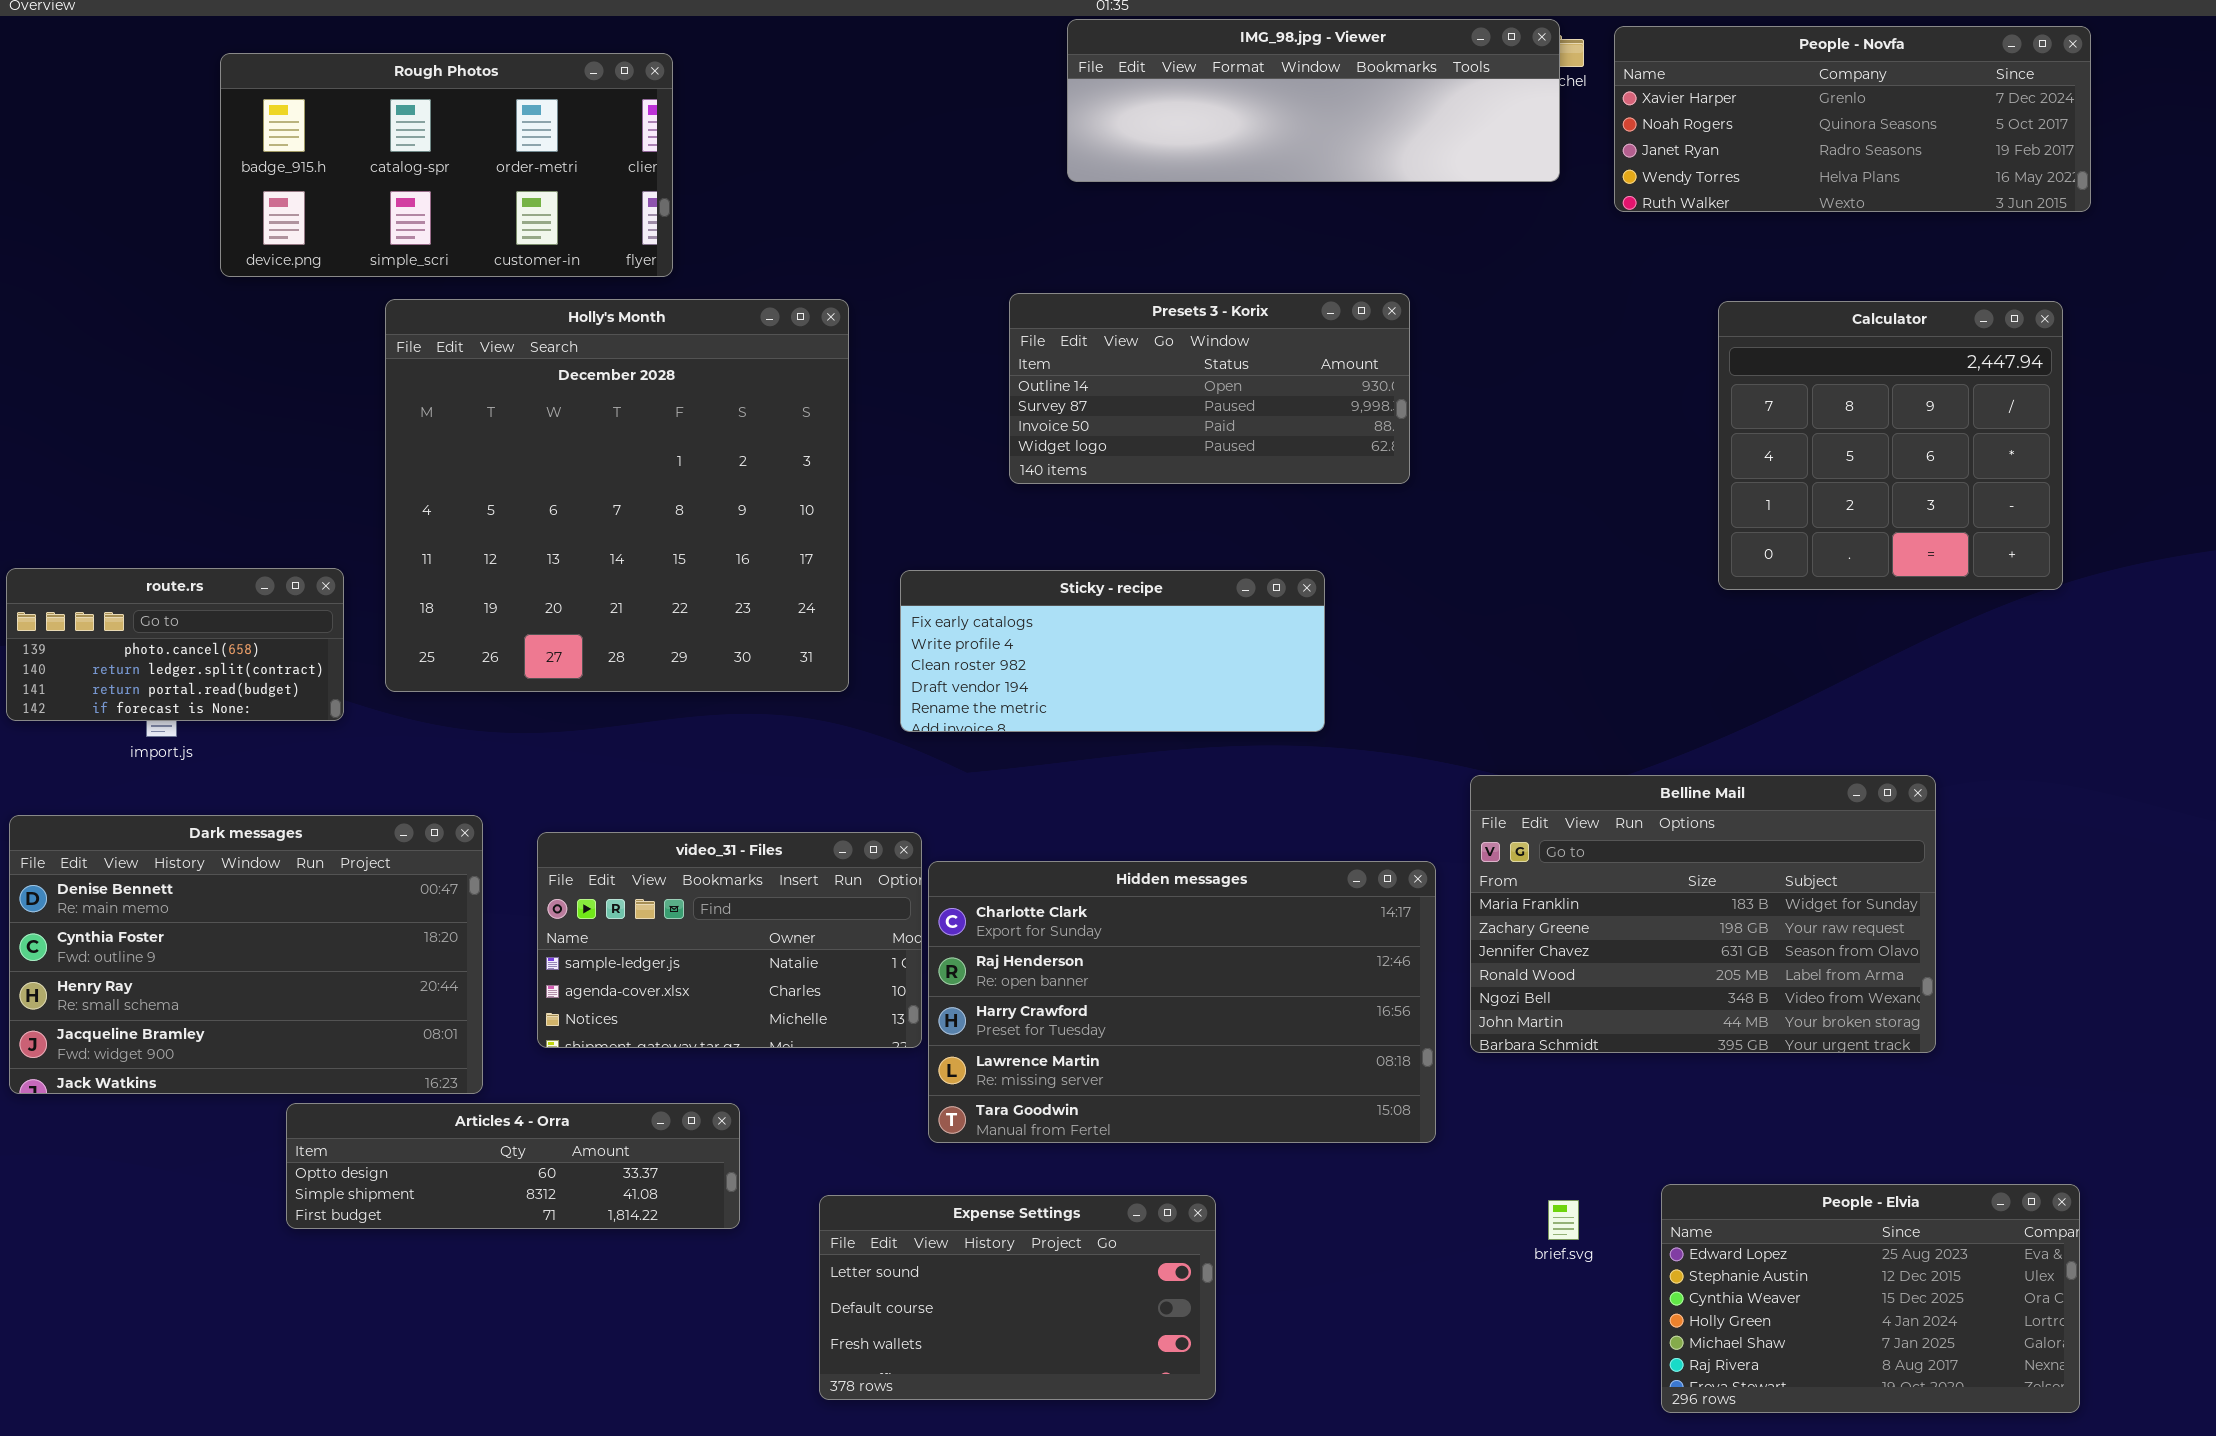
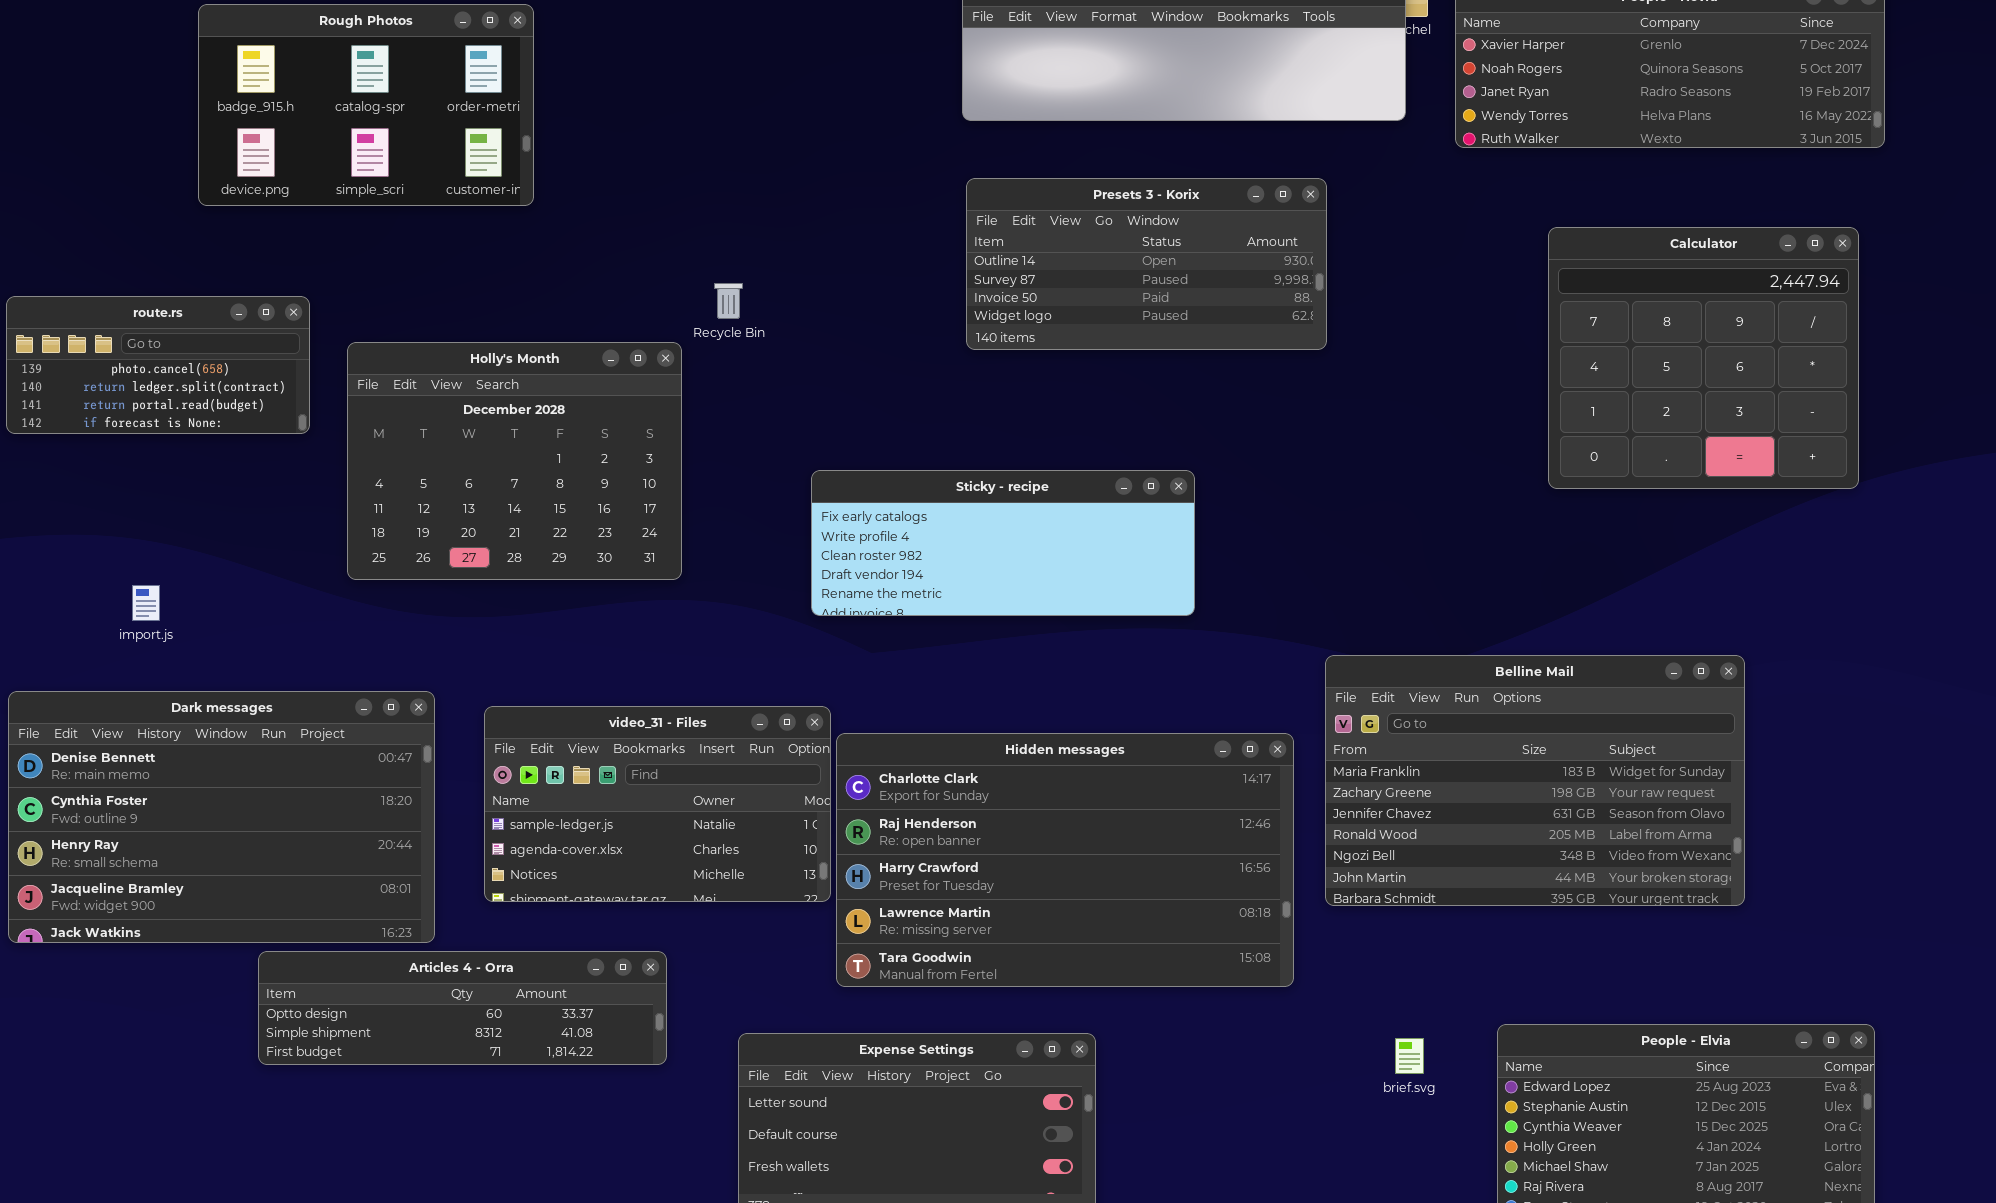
Rough Photos: [220,53,673,277] -> [198,4,534,206], resized
Presets 3 - Korix: [1009,293,1410,484] -> [966,178,1327,350], moved
Holly's Month: [385,299,849,692] -> [347,342,682,580], resized
route.rs: [6,568,344,721] -> [6,296,310,434], moved

